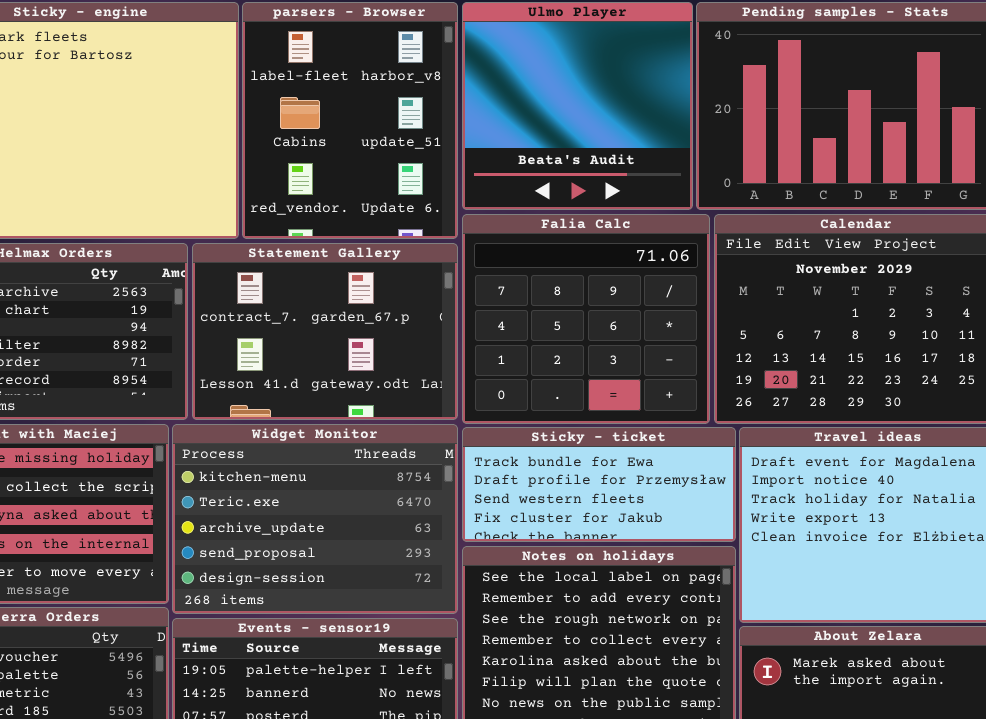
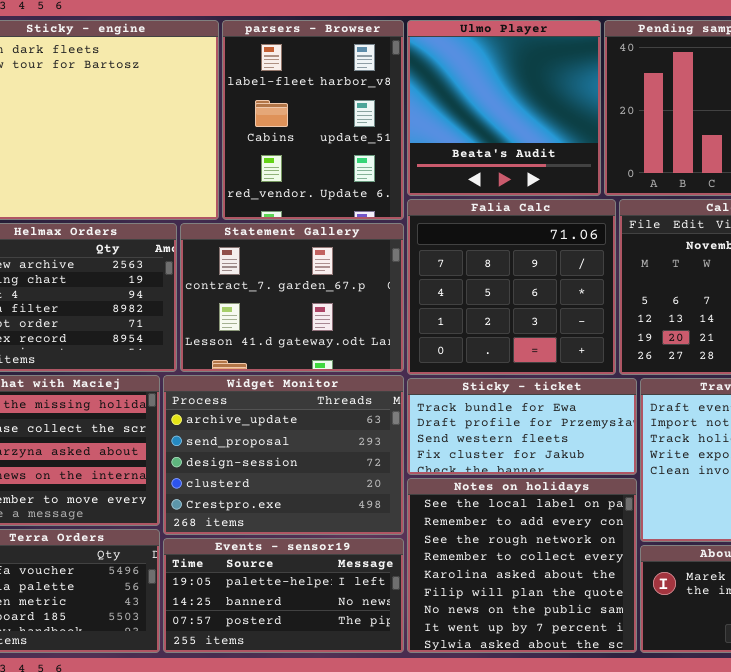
Widget Monitor: [172,424,458,614] -> [163,375,404,535], scrolled down 2 rows

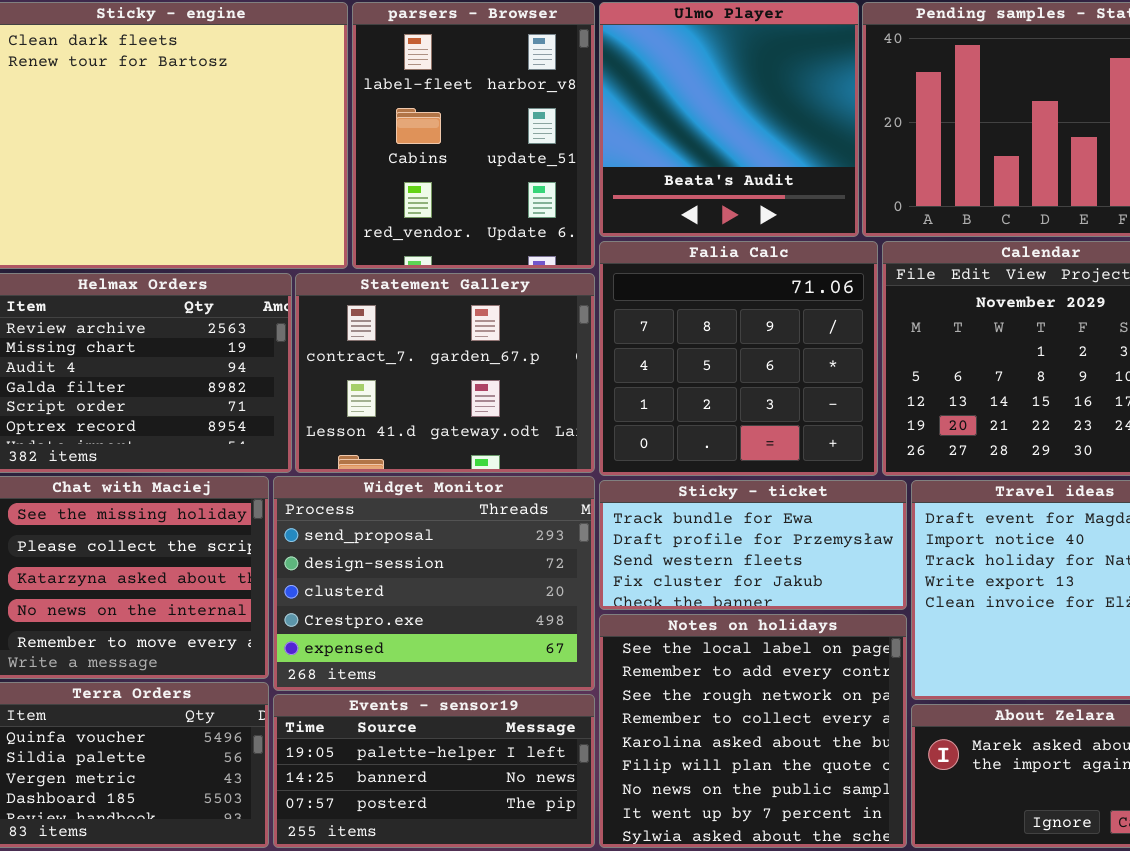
Widget Monitor: [163,375,404,535] -> [273,476,595,691], scrolled down 1 row

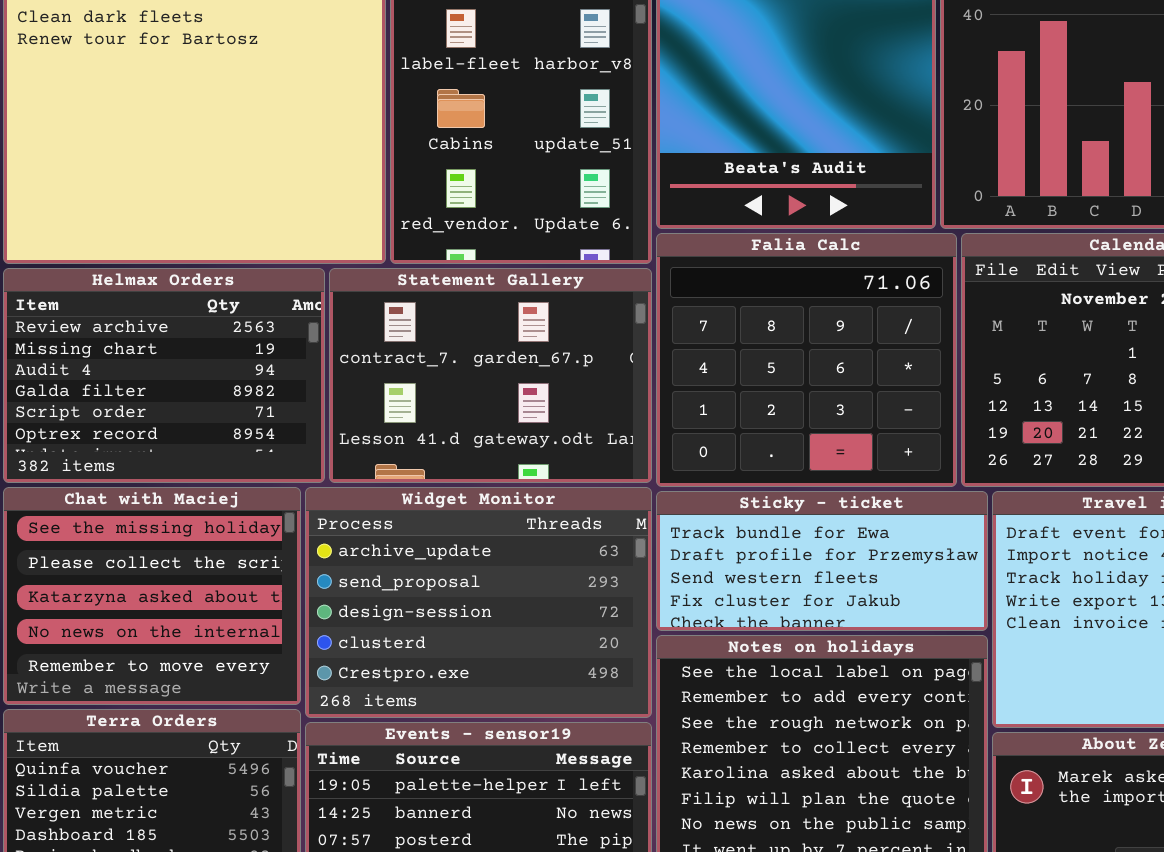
Widget Monitor: [273,476,595,691] -> [305,487,652,718], scrolled up 1 row

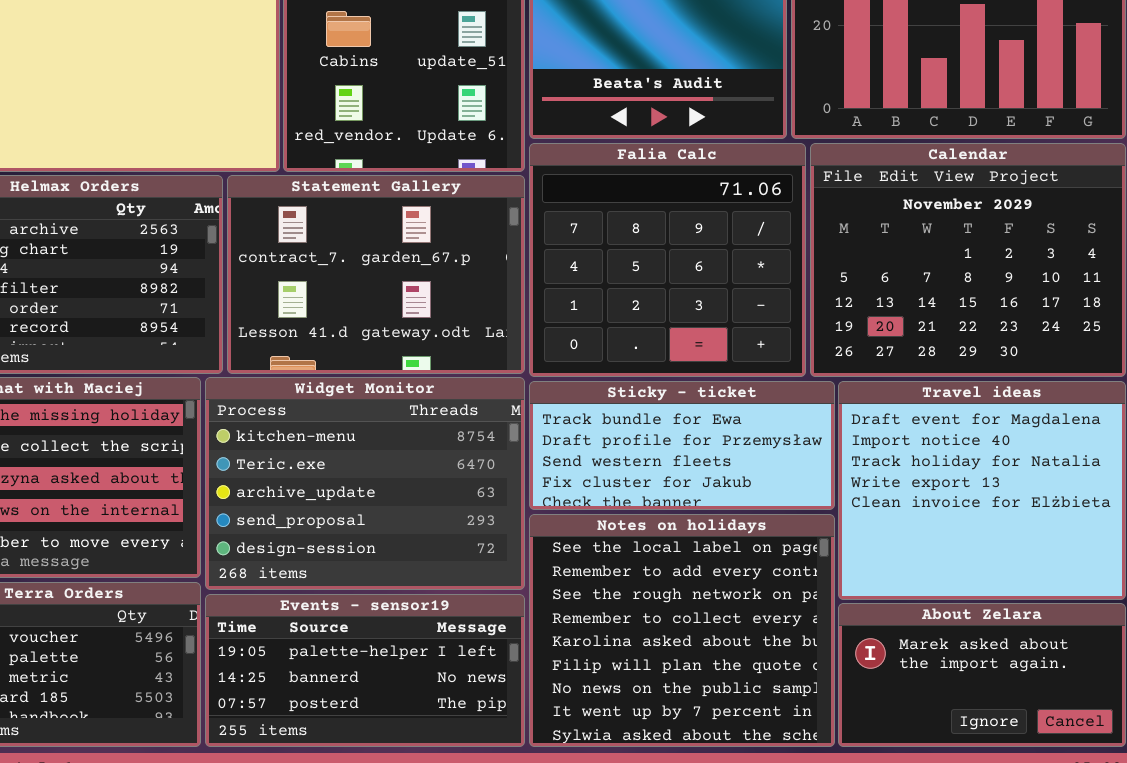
Widget Monitor: [305,487,652,718] -> [205,377,525,590], scrolled up 2 rows

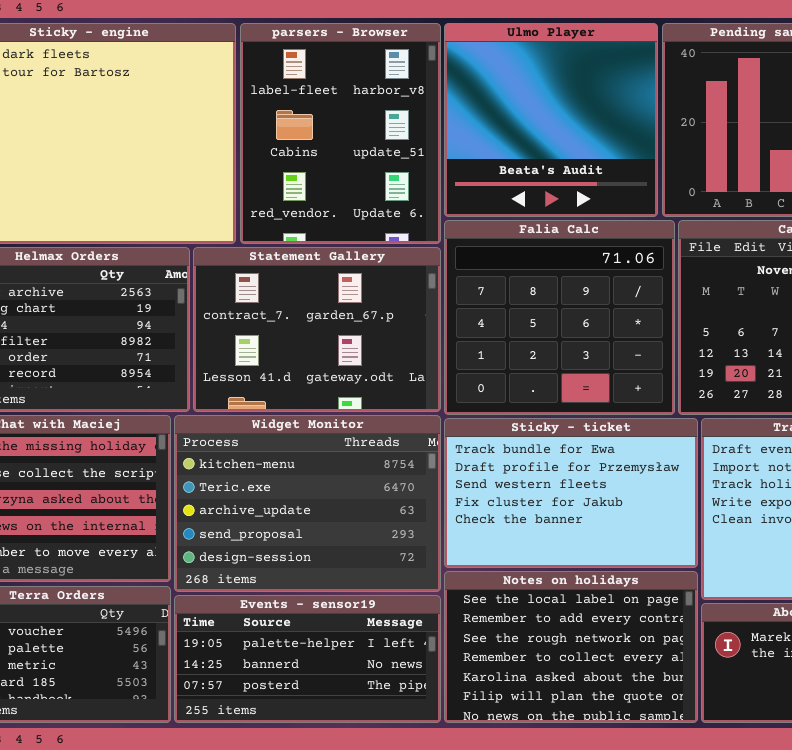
Sticky - ticket: [529,381,835,510] -> [444,418,698,568], resized
Notes on holidays: [529,514,835,747] -> [444,571,698,723], resized

